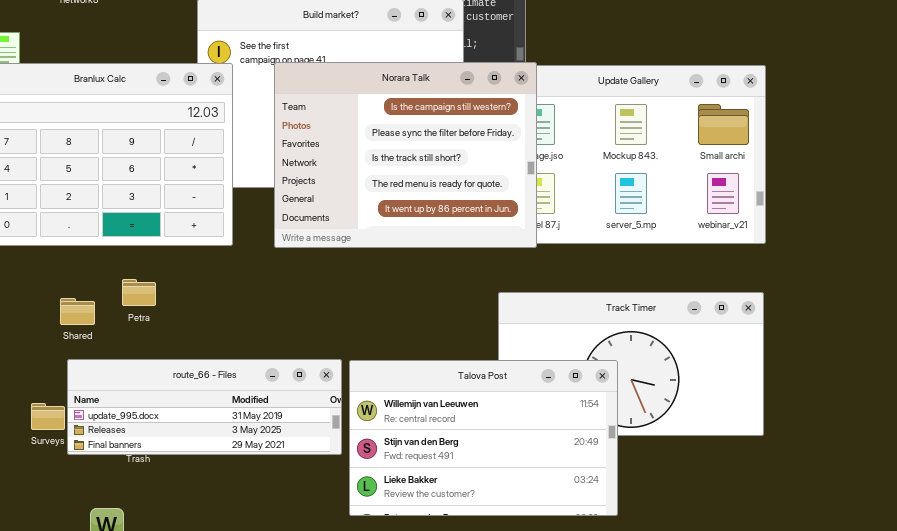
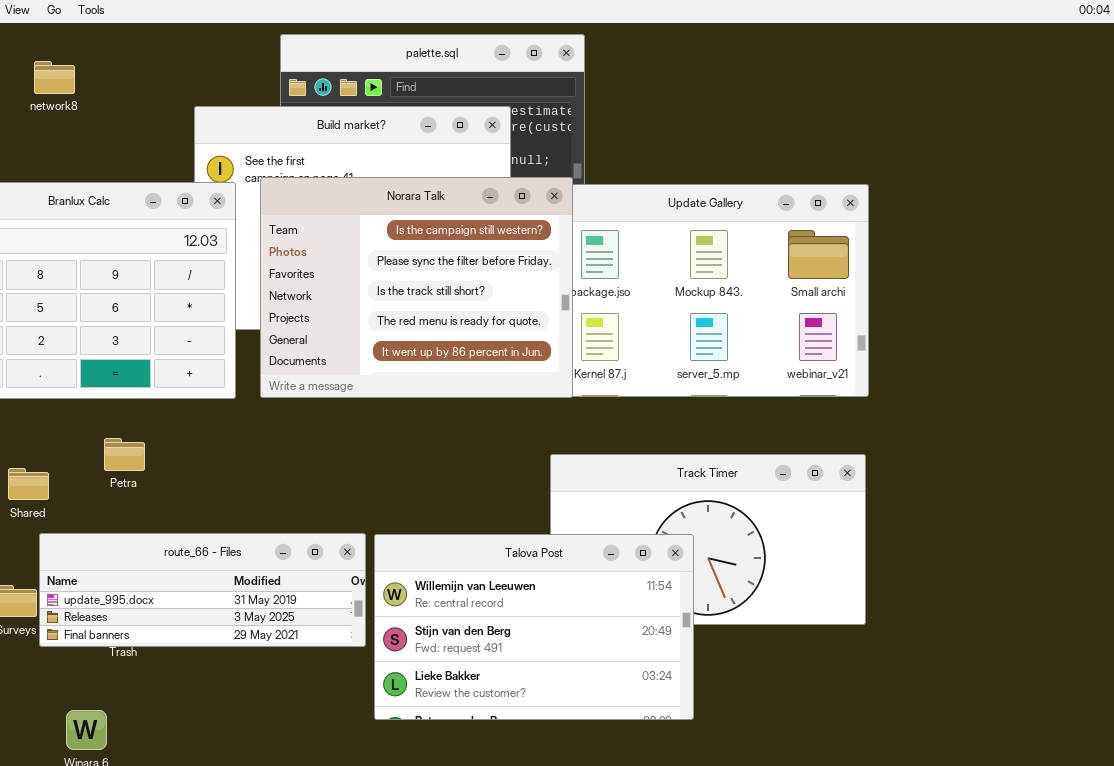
Norara Talk: [274,62,537,248] -> [260,177,573,398], moved
Shared: [60,298,95,325] -> [8,468,49,500], moved

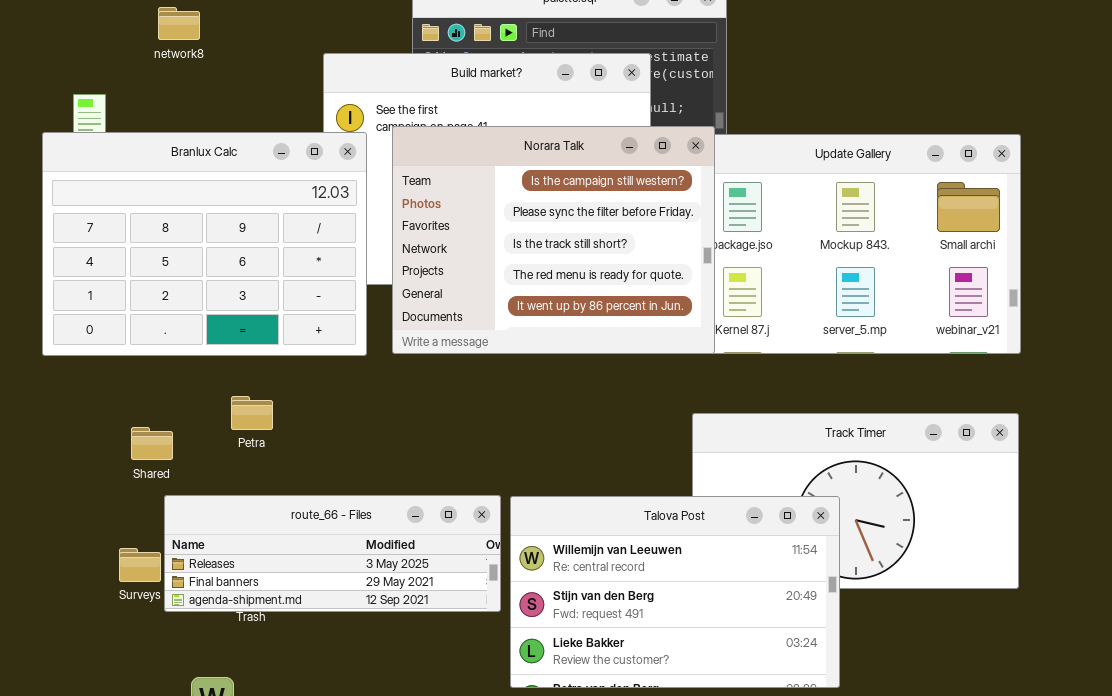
route_66 - Files: [39,533,366,647] -> [164,495,501,612], scrolled down 1 row

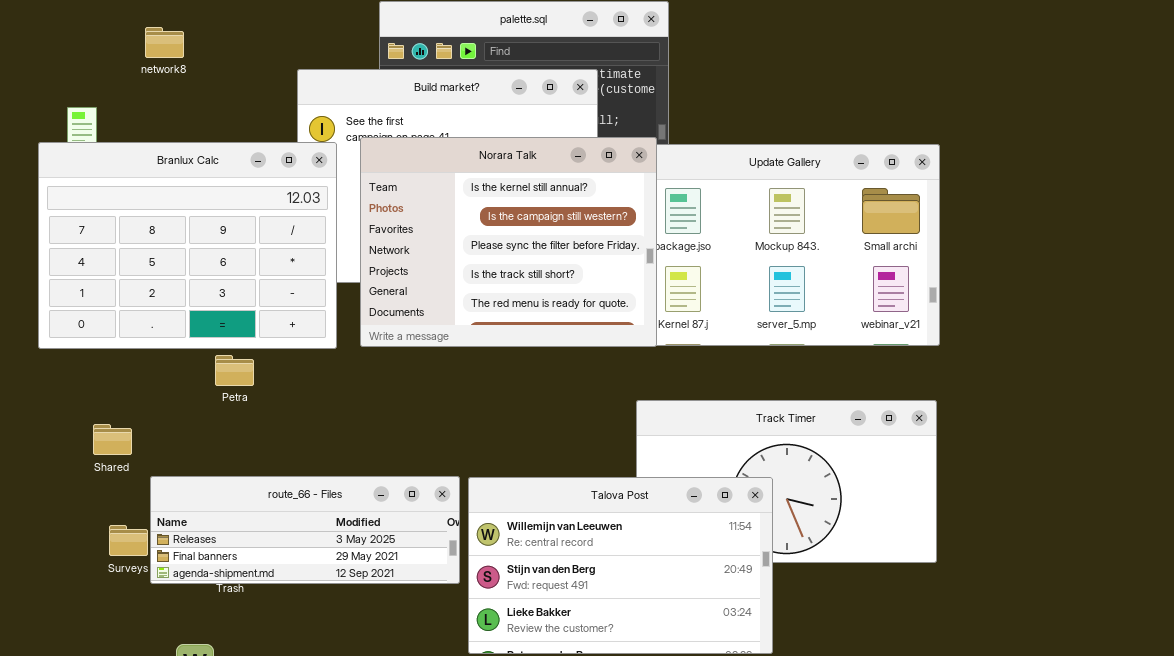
Norara Talk: [392,126,715,354] -> [360,137,657,347], scrolled up 1 row
Petra: [231,396,273,430] -> [215,355,254,386], moved
Shared: [131,427,173,460] -> [93,424,132,455], moved

